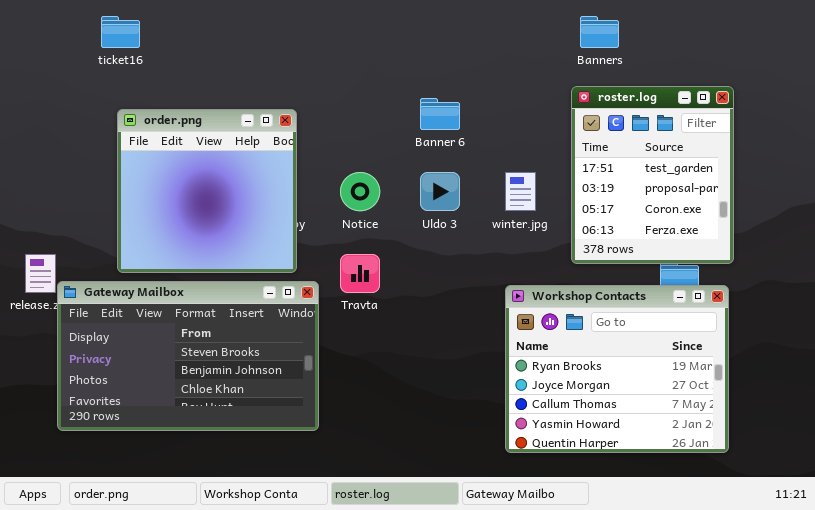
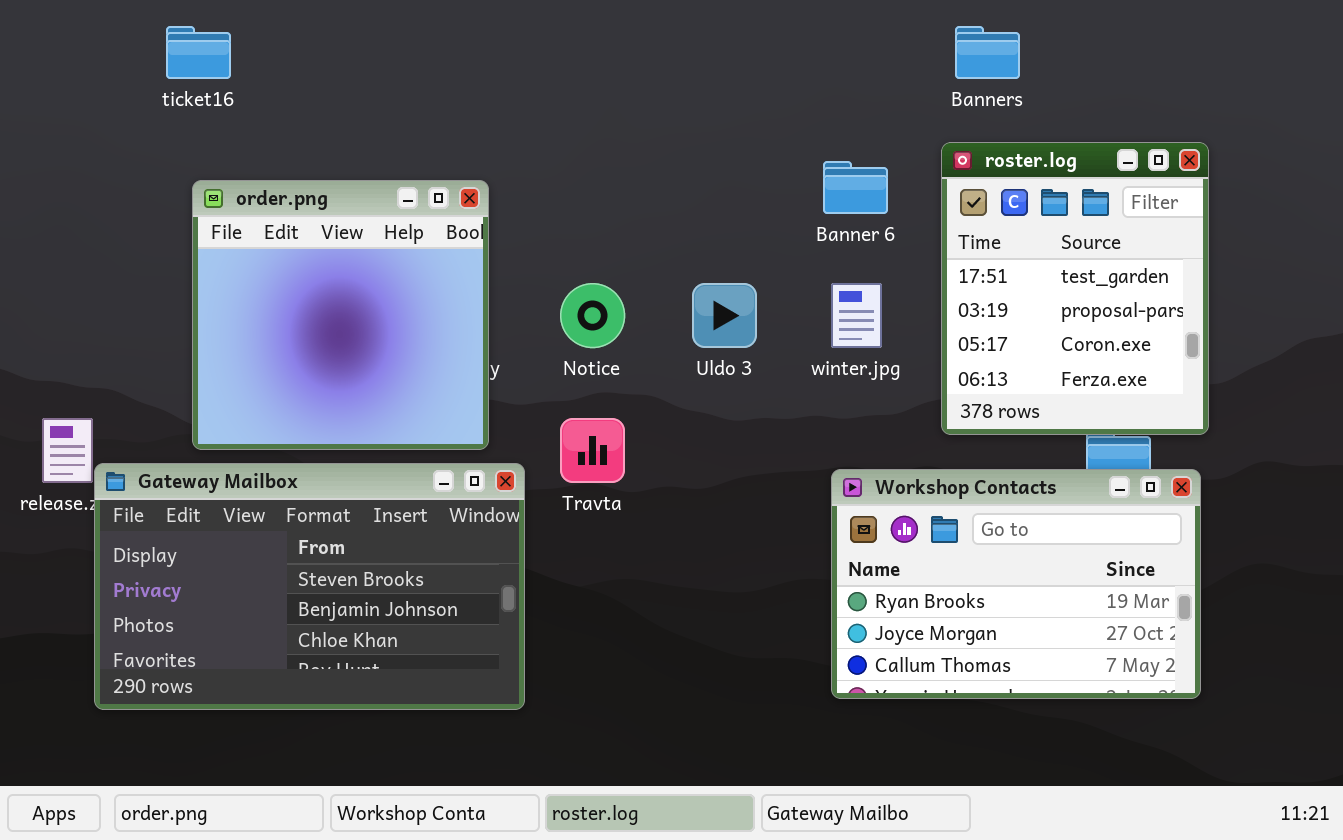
Banner 6: [420,98,460,130] -> [823,161,888,214], moved
Workshop Contacts: [505,285,729,453] -> [831,469,1201,699], resized

